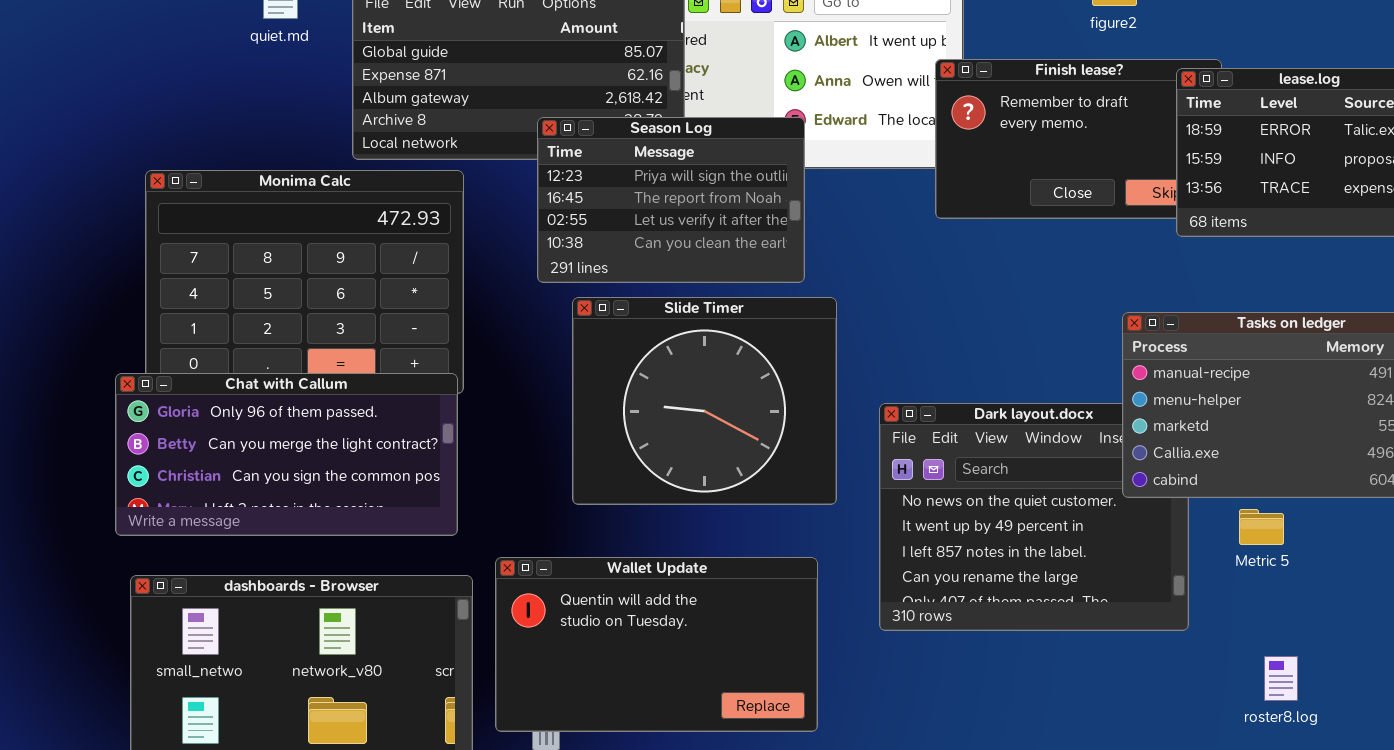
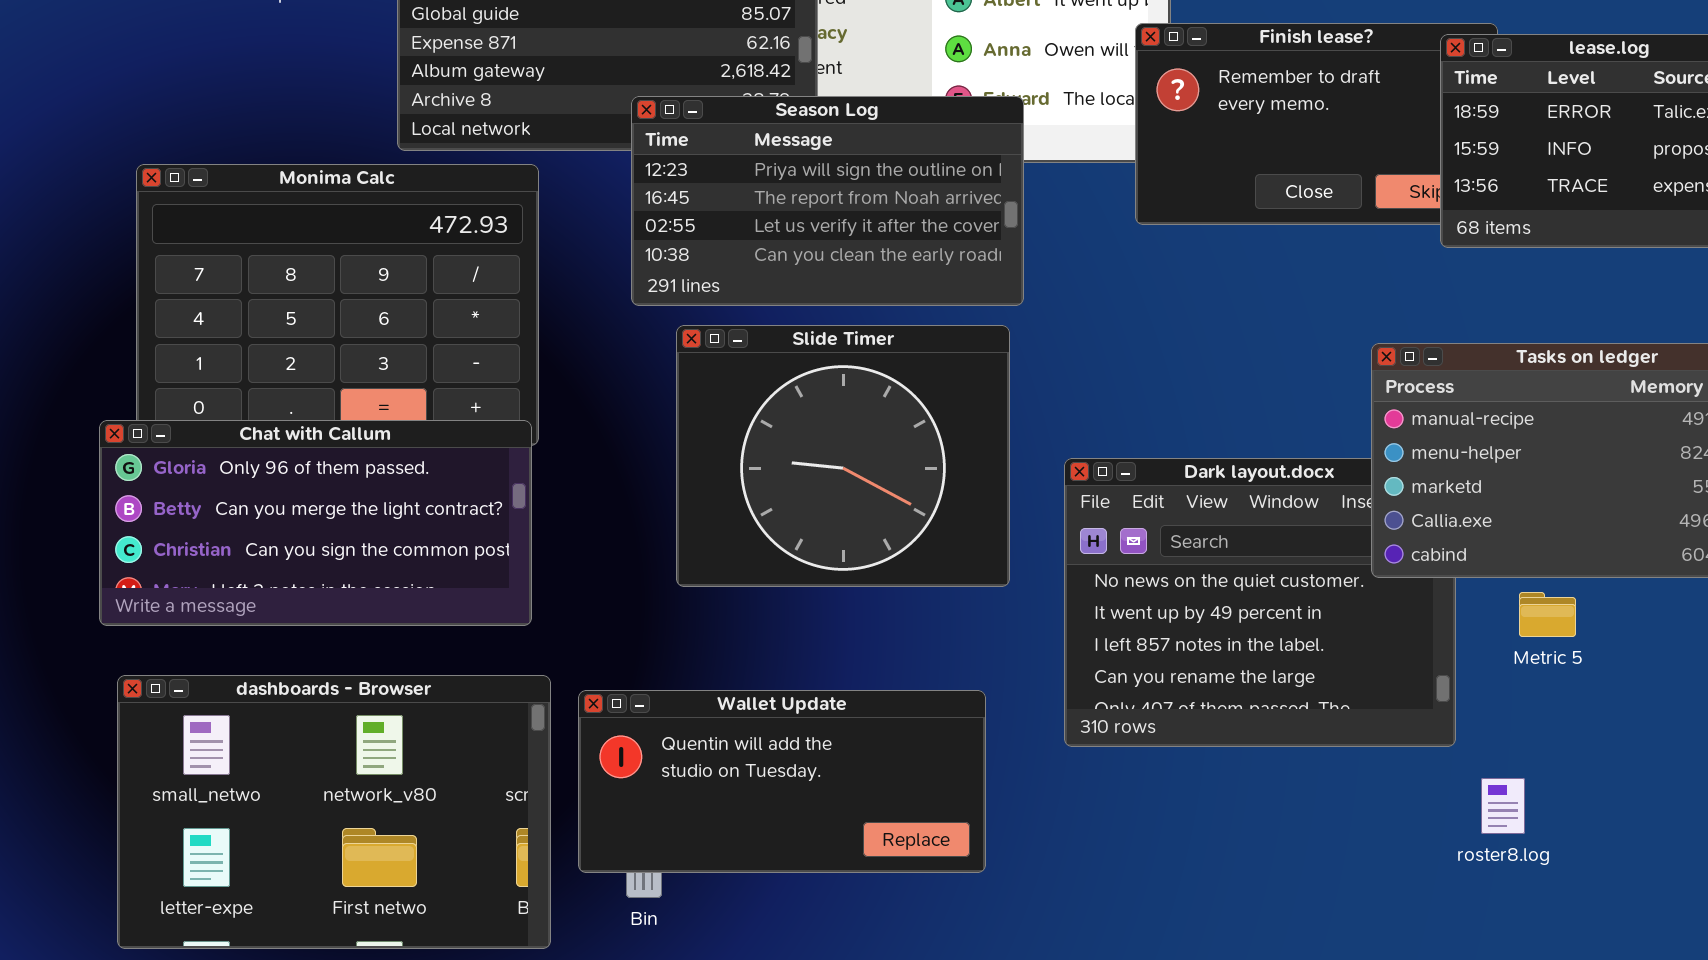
Season Log: [537,117,805,283] -> [631,96,1024,306], resized
Wallet Update: [495,557,818,732] -> [578,690,986,873], resized
roster8.log: [1264,656,1298,701] -> [1481,778,1525,834], moved

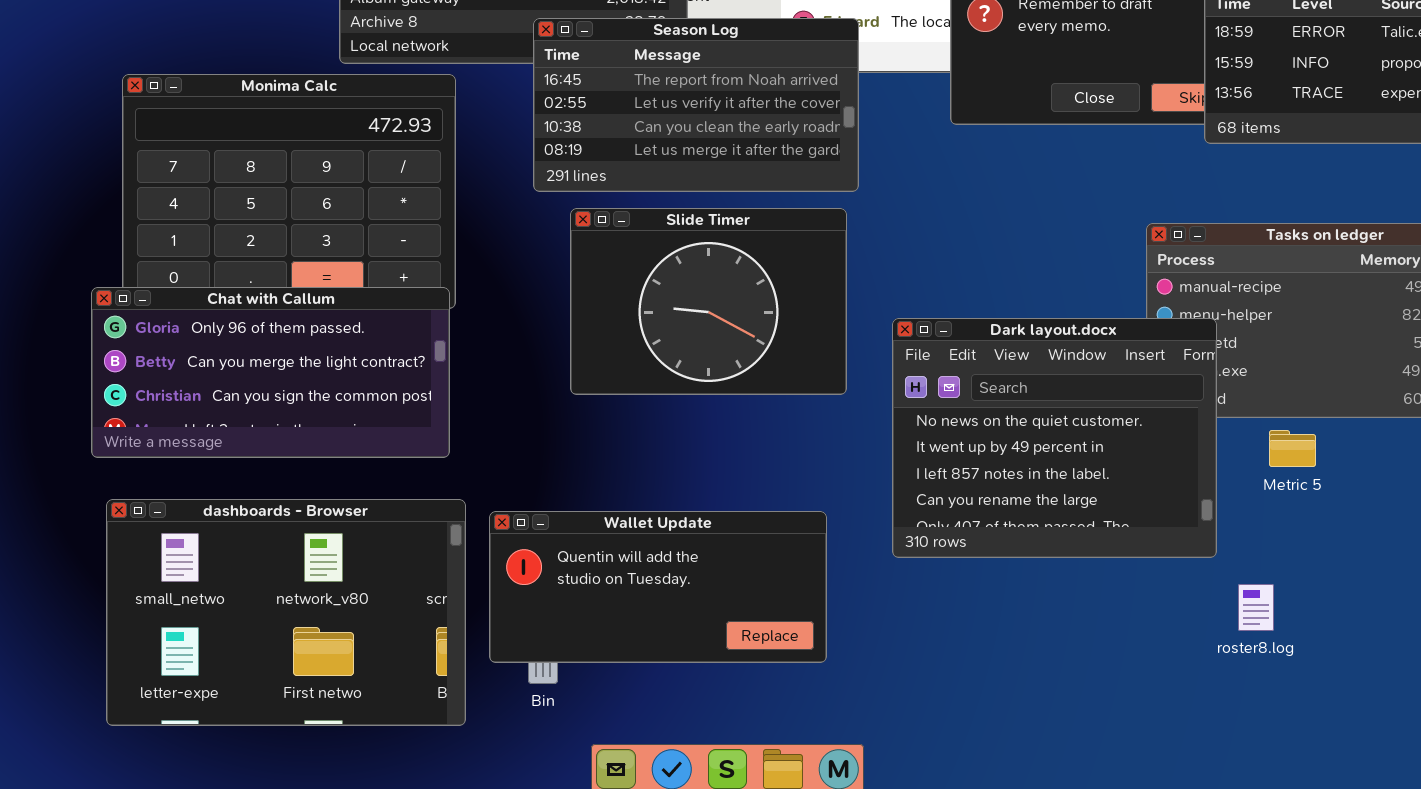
Season Log: [631,96,1024,306] -> [533,18,859,192], scrolled down 1 row
Slide Timer: [676,325,1010,587] -> [570,208,847,395], resized
Dark layout.docx: [1064,458,1456,747] -> [892,318,1217,558], raised

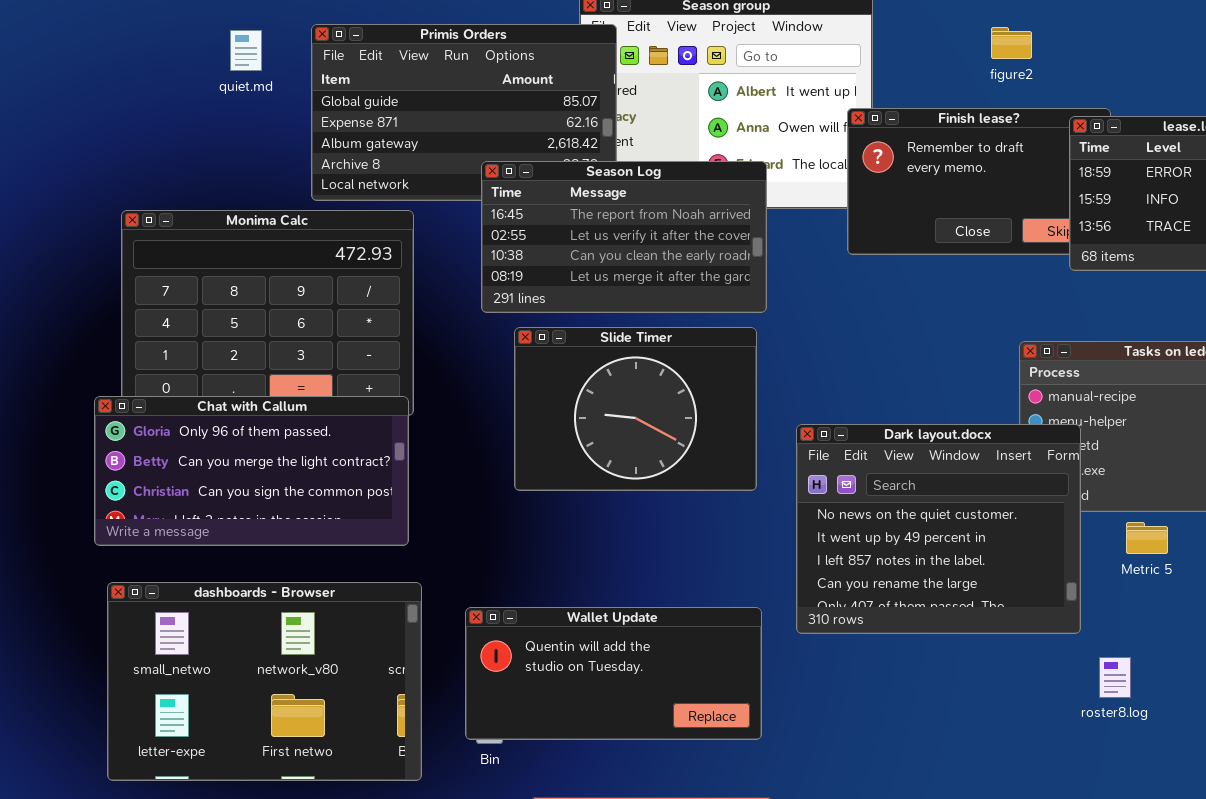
Wallet Update: [489,511,827,663] -> [465,607,762,740], moved

